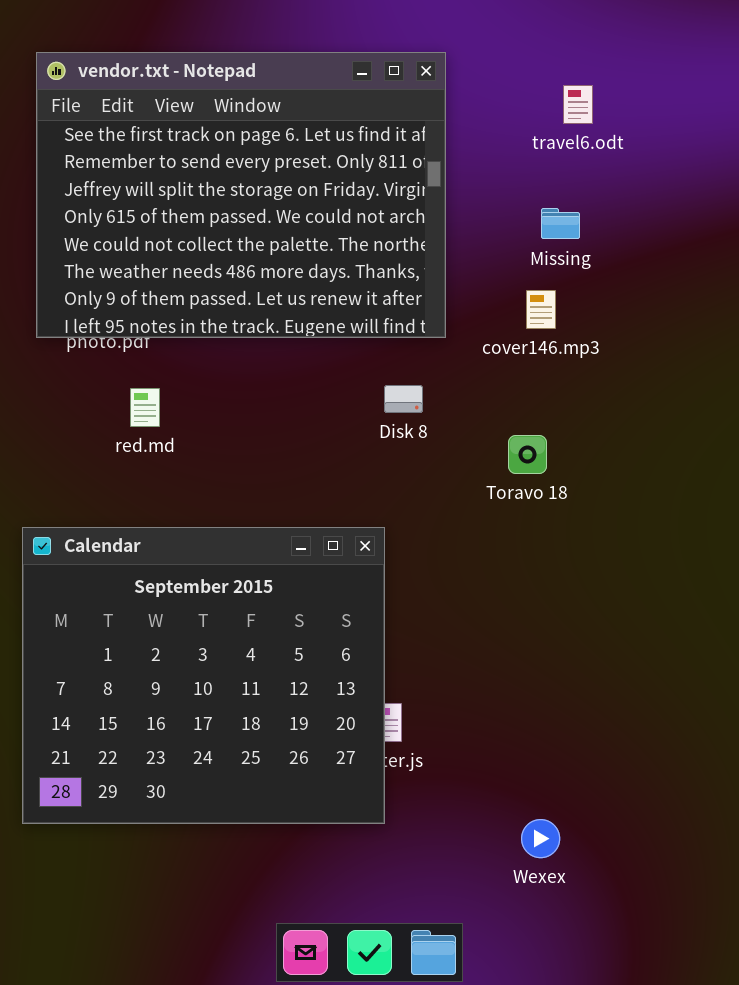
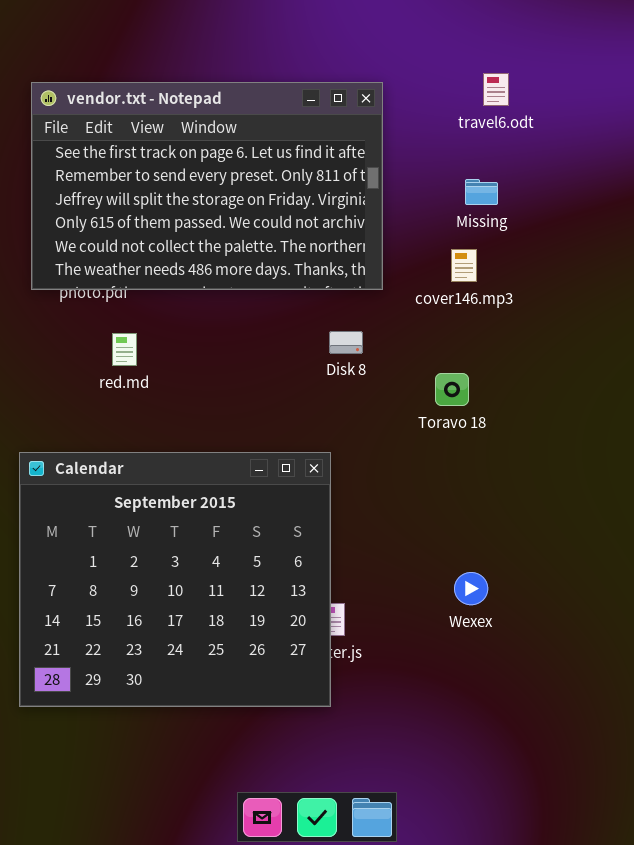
vendor.txt - Notepad: [36,52,446,338] -> [31,82,383,290], resized
Wexex: [521,819,560,858] -> [454,572,488,605], moved

